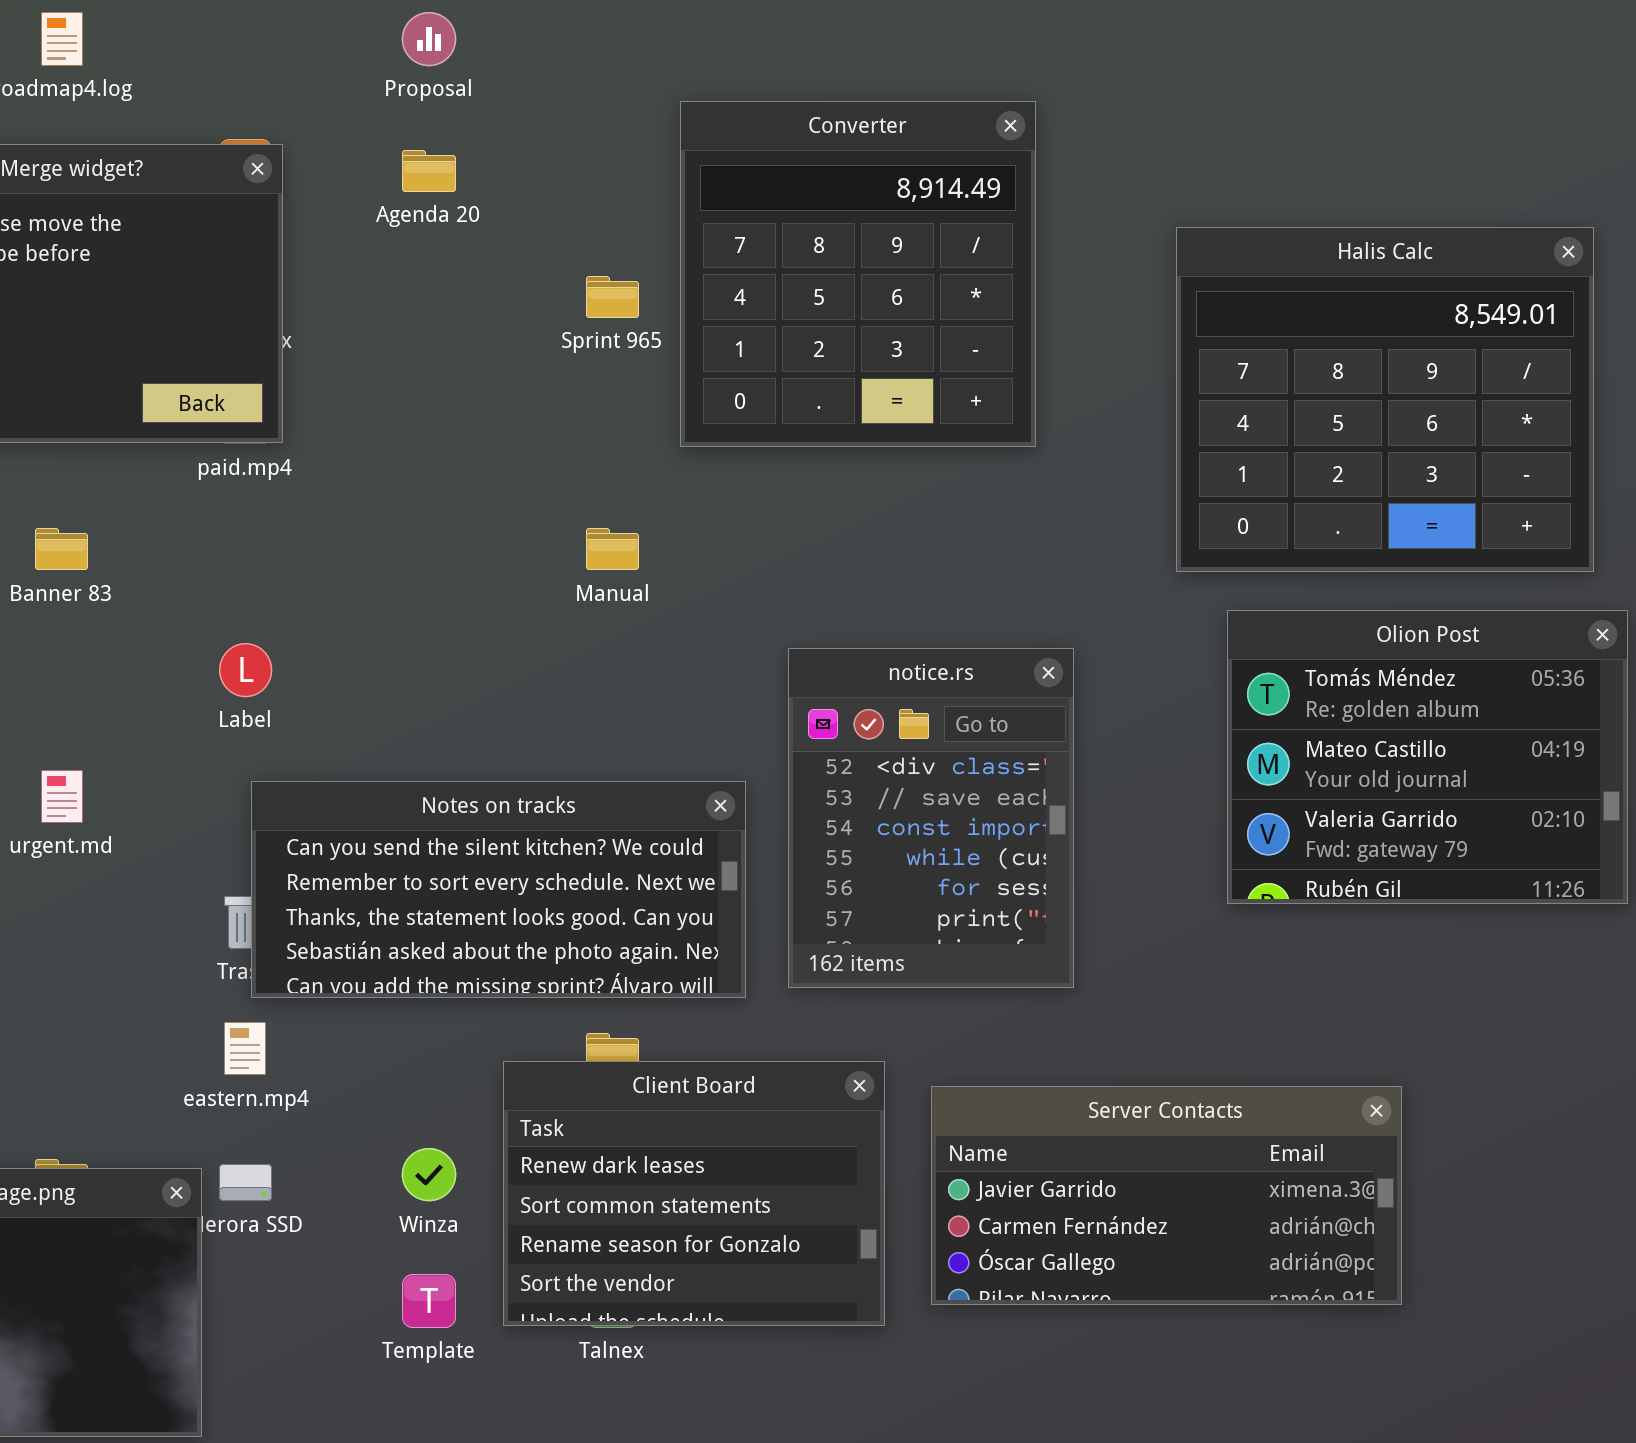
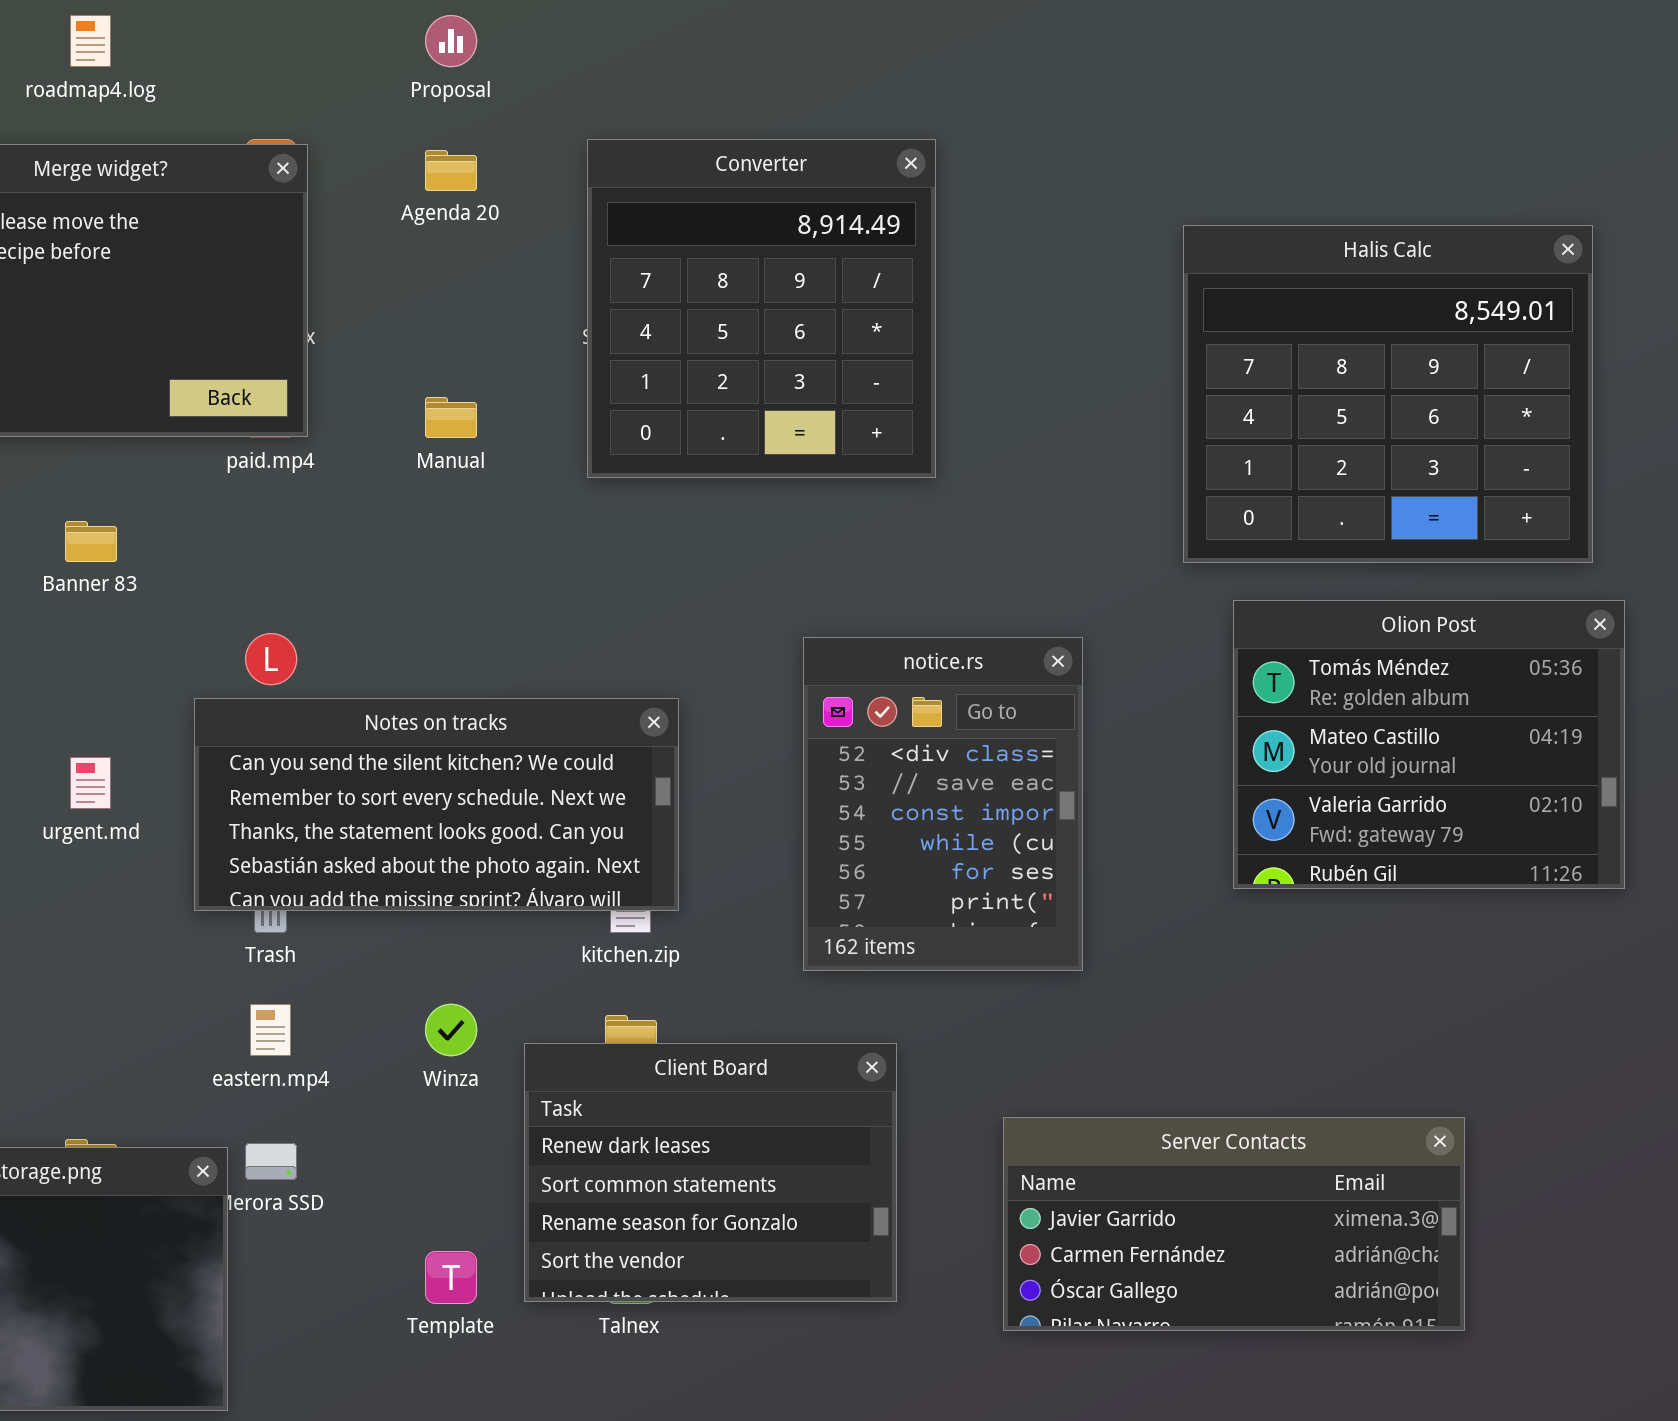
Converter: [680,101,1036,447] -> [587,139,936,478], moved
Manual: [586,528,639,570] -> [425,397,477,438], moved
Notes on tracks: [251,781,746,998] -> [194,698,679,911], moved
Server Contacts: [931,1086,1402,1305] -> [1003,1117,1465,1331], moved
Winza: [402,1148,456,1201] -> [425,1004,477,1056], moved

